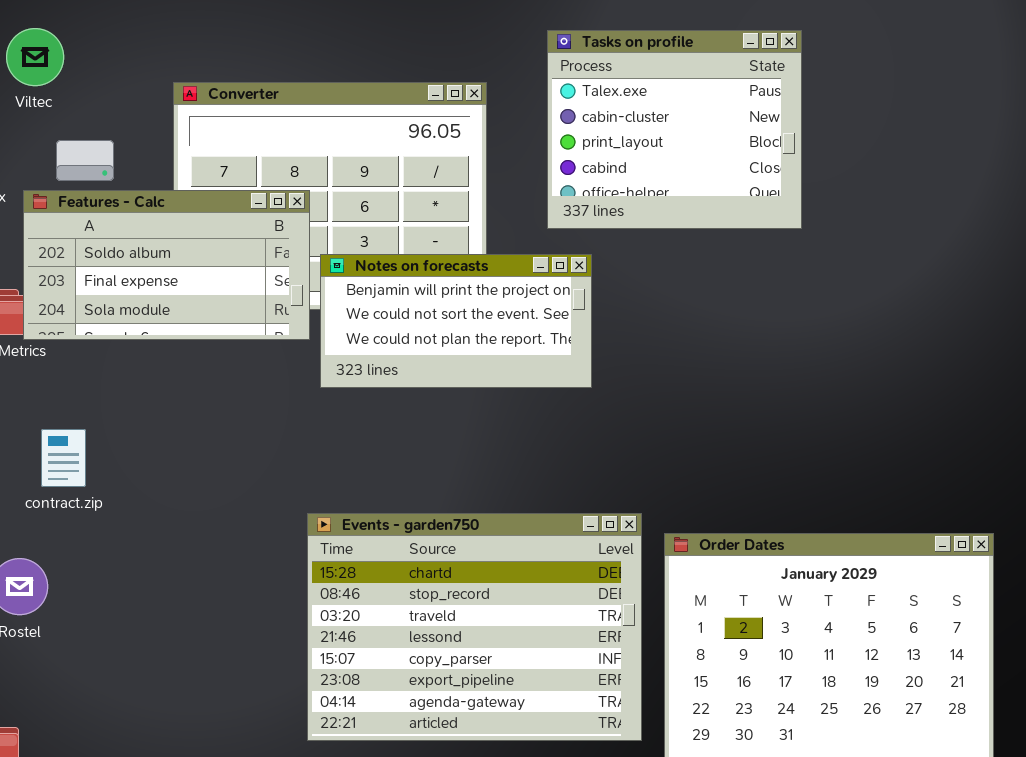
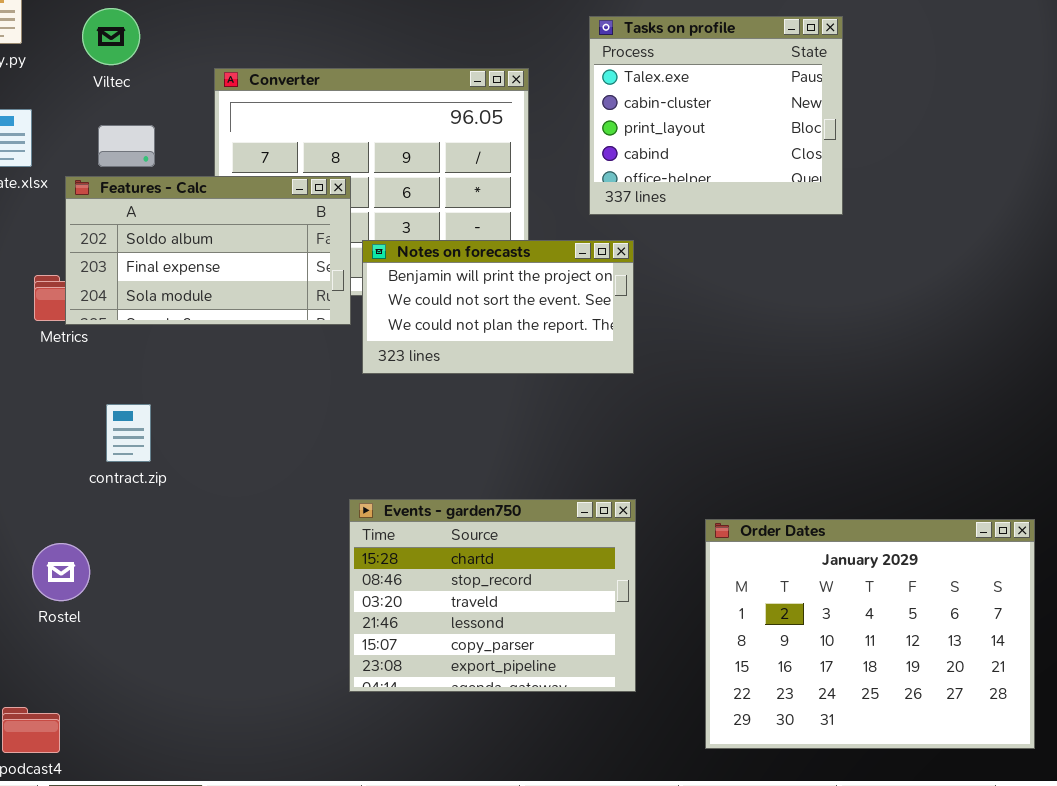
Viltec: [6,28,64,86] -> [82,8,140,65], moved
contract.zip: [41,429,86,487] -> [106,404,151,462], moved
Events - garden750: [307,513,642,741] -> [349,499,636,692], resized

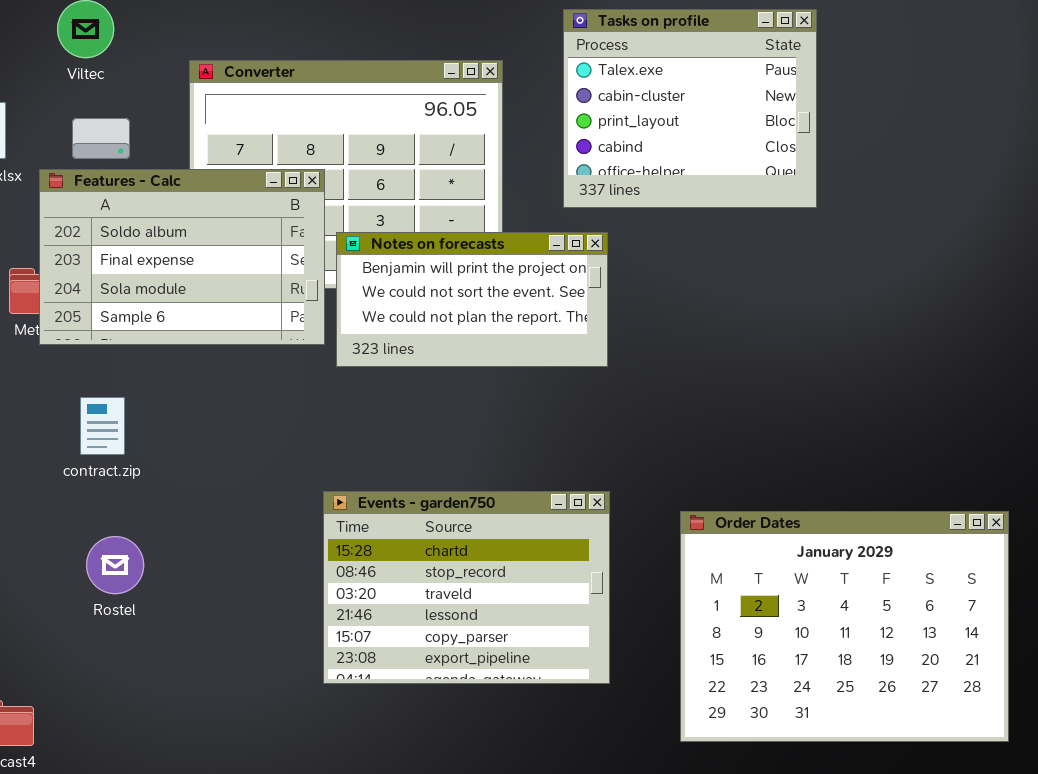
Features - Calc: [65,176,351,325] -> [39,169,325,345], resized
Rostel: [32,543,90,601] -> [86,536,144,594], moved

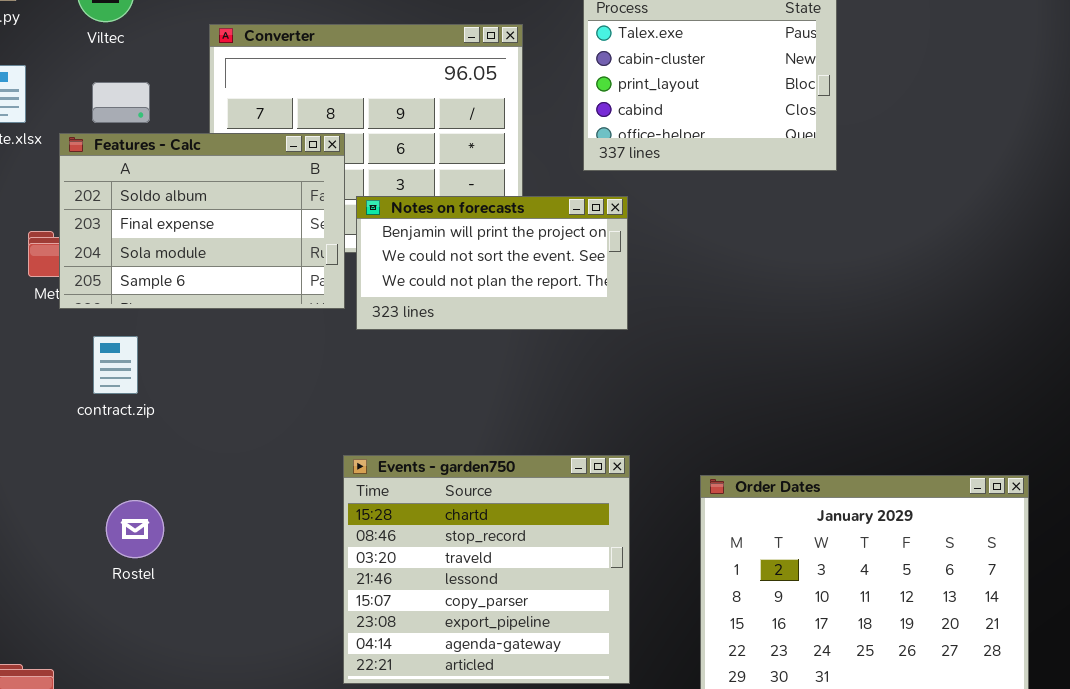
contract.zip: [80,397,125,455] -> [93,336,138,394], moved
Events - garden750: [323,491,610,684] -> [343,455,630,684], resized

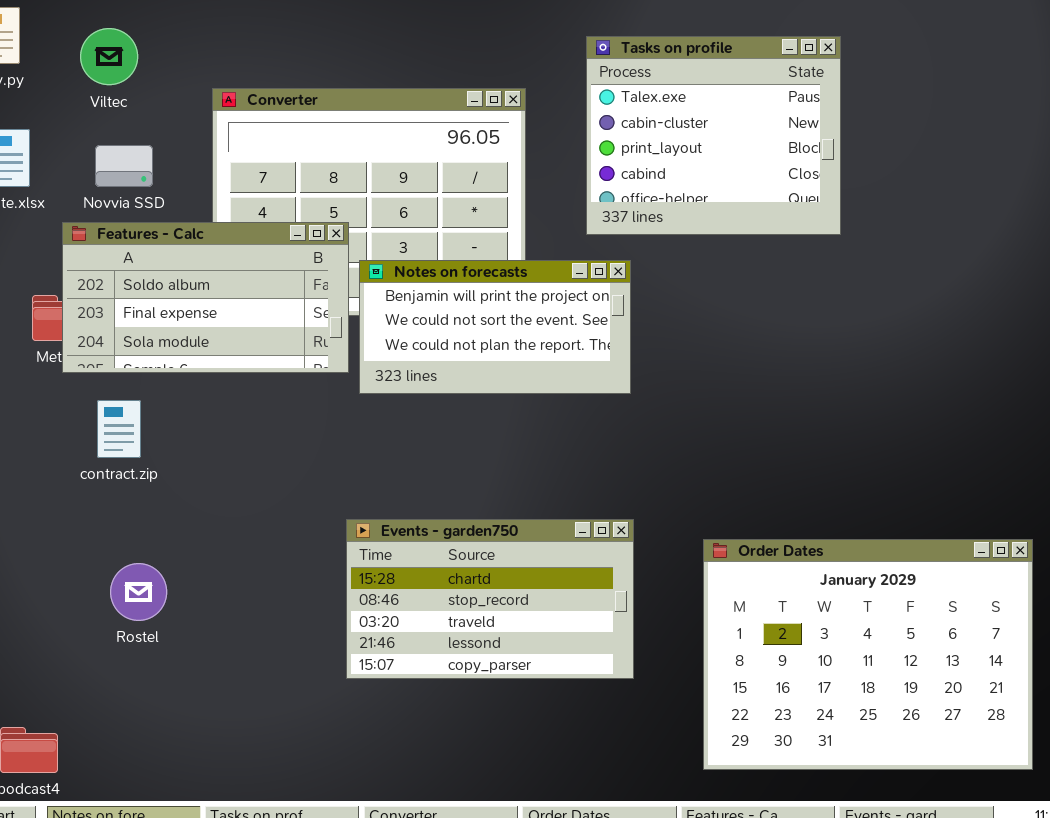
Features - Calc: [59,133,345,309] -> [62,222,349,373], resized
Events - garden750: [343,455,630,684] -> [346,519,634,679], resized

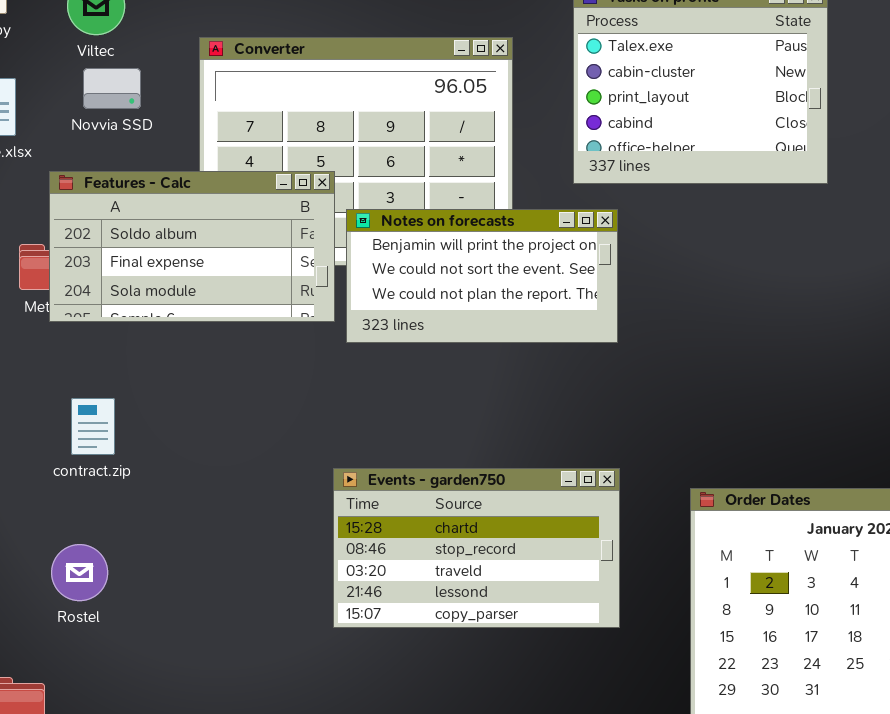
Novvia SSD: [95,145,153,187] -> [83,68,141,109], moved
contract.zip: [97,400,141,458] -> [71,398,115,455], moved
Rostel: [110,563,167,621] -> [51,544,108,601], moved

